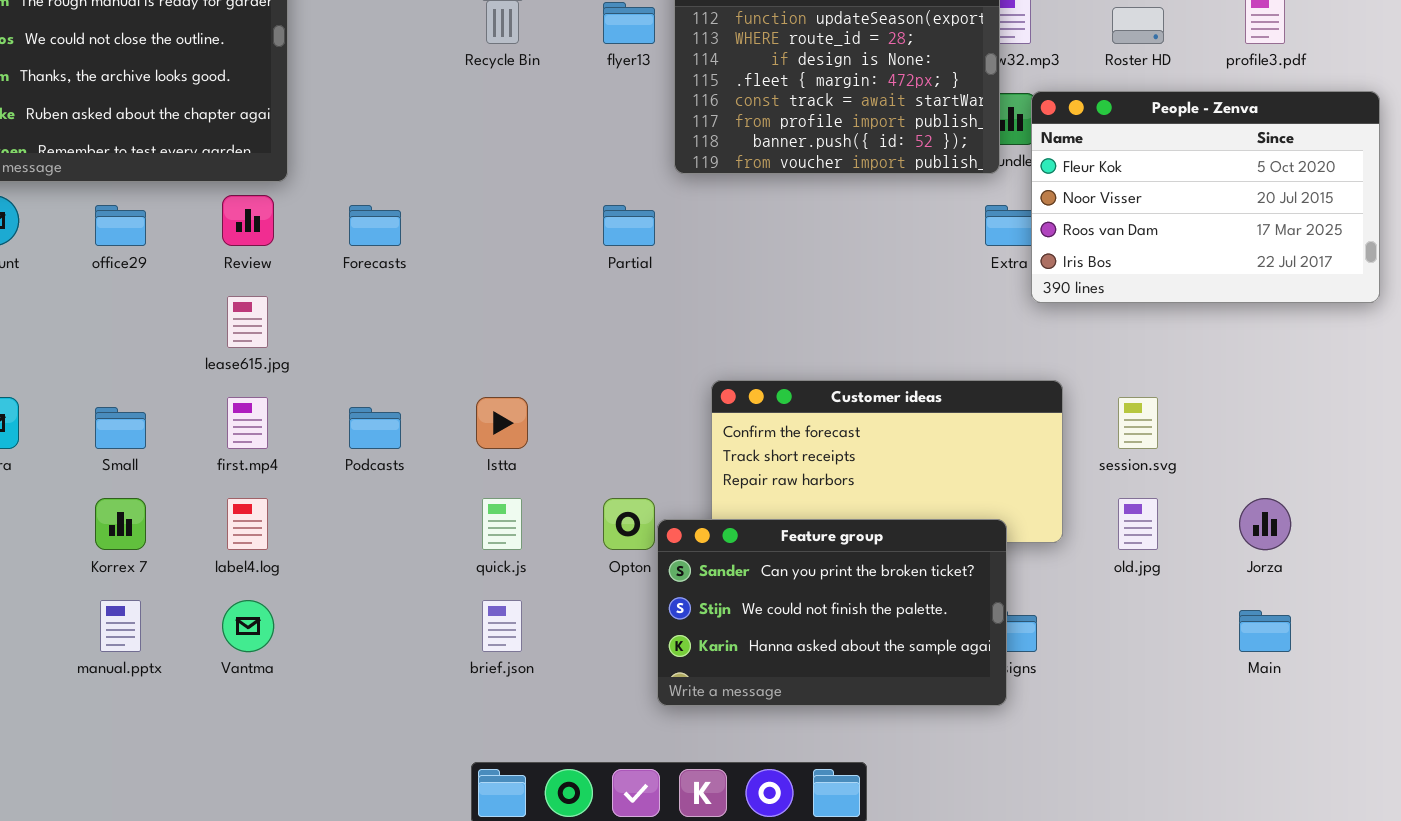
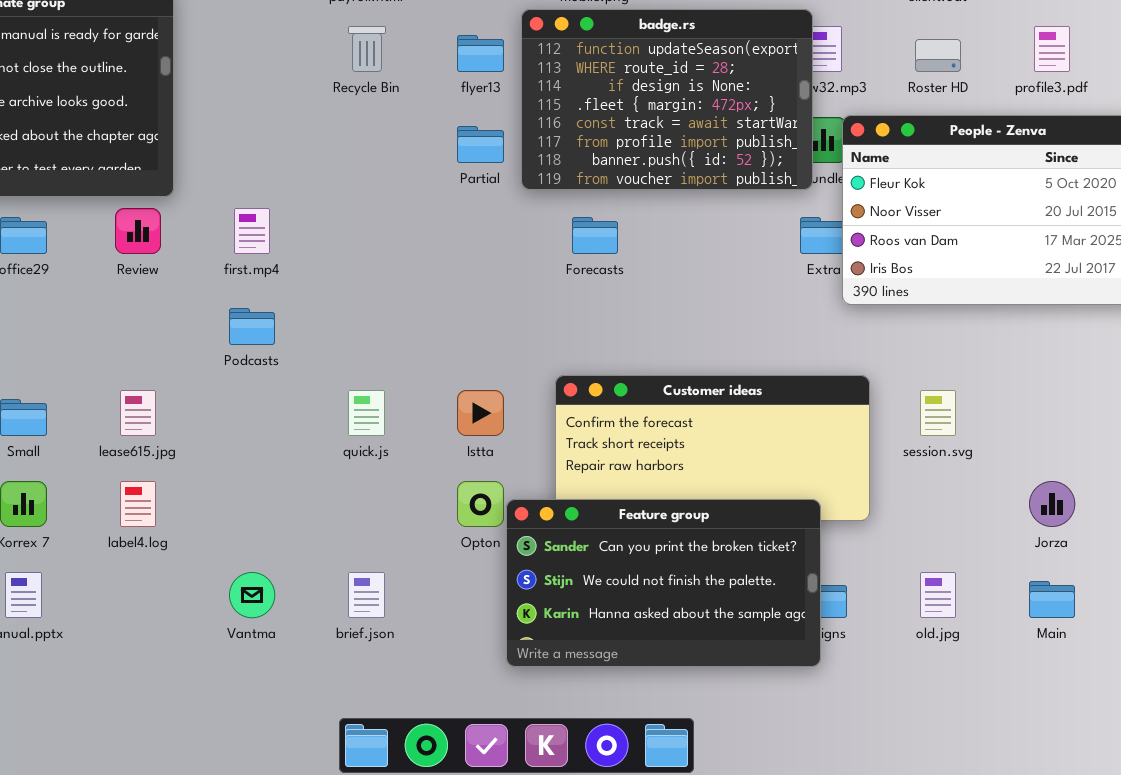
Forecasts: [349,205,401,246] -> [572,217,618,254], moved
Partial: [603,205,655,246] -> [457,126,504,163], moved
lease615.jpg: [227,296,268,348] -> [120,390,156,436], moved
first.mp4: [227,397,268,449] -> [234,208,270,254], moved
Istta: [476,397,528,449] -> [457,390,504,436], moved
Podcasts: [349,407,401,449] -> [229,308,275,345], moved
quick.js: [482,498,522,550] -> [348,390,385,436], moved
old.jpg: [1118,498,1158,550] -> [920,572,956,618], moved
Vantma: [222,600,274,652] -> [229,572,275,618], moved

